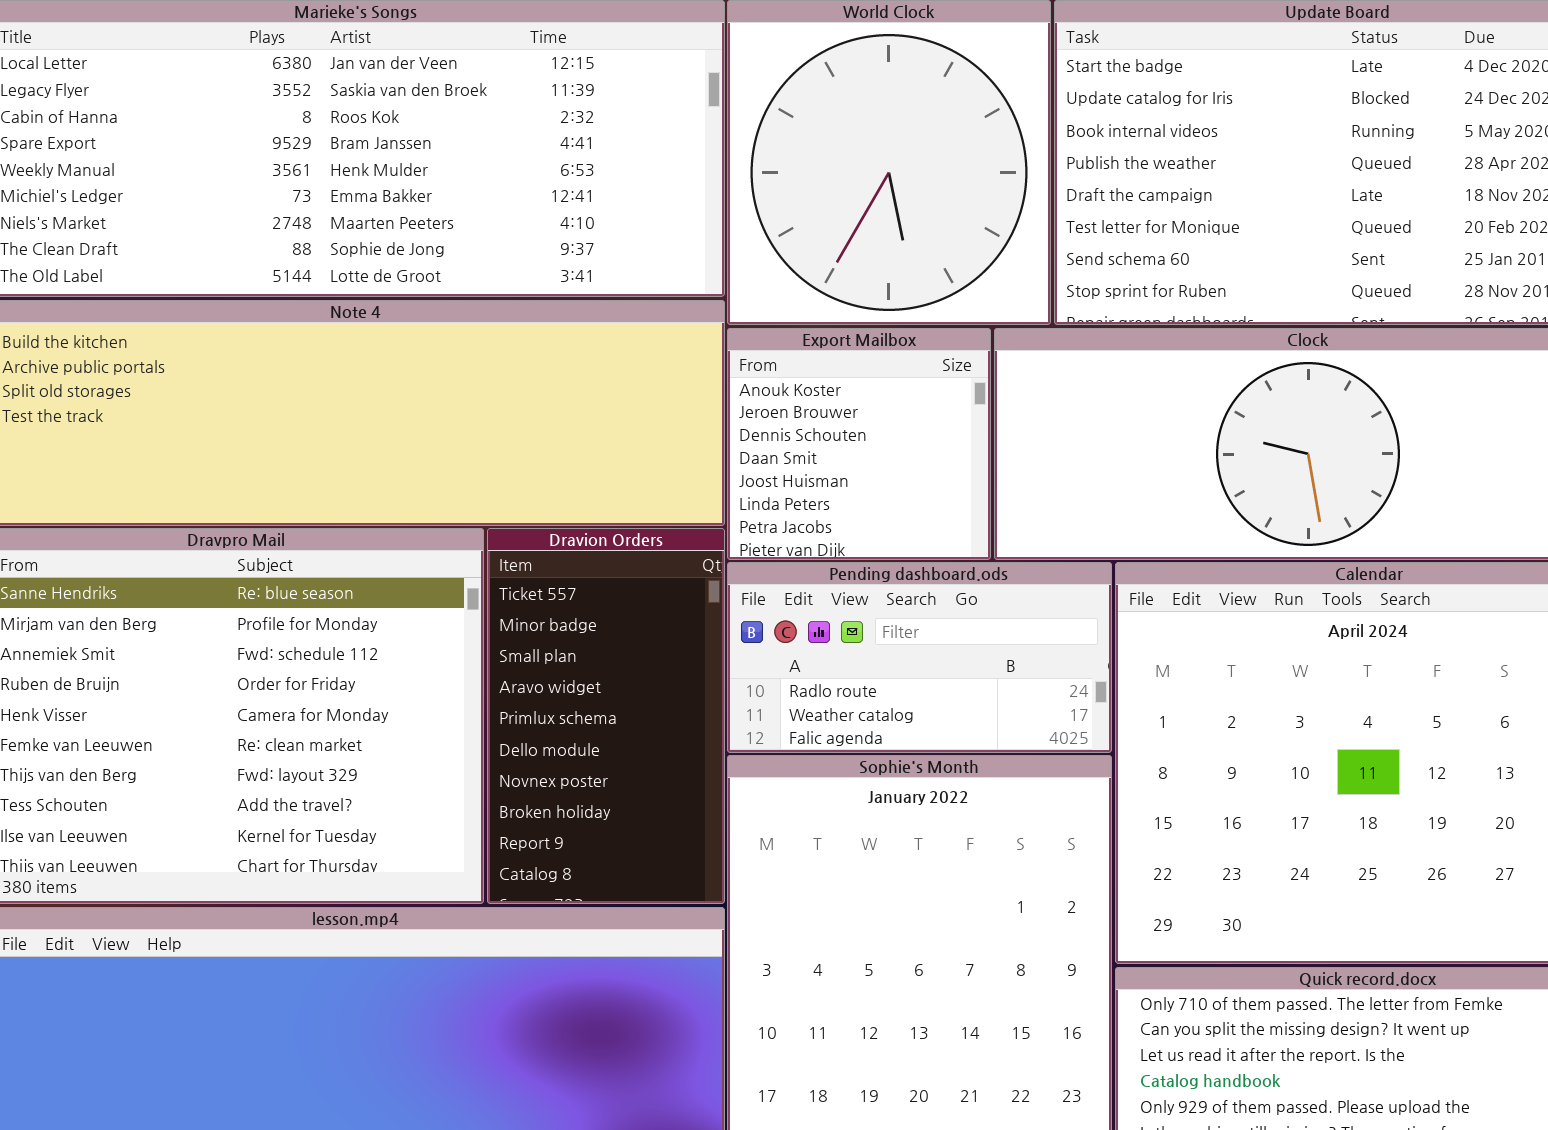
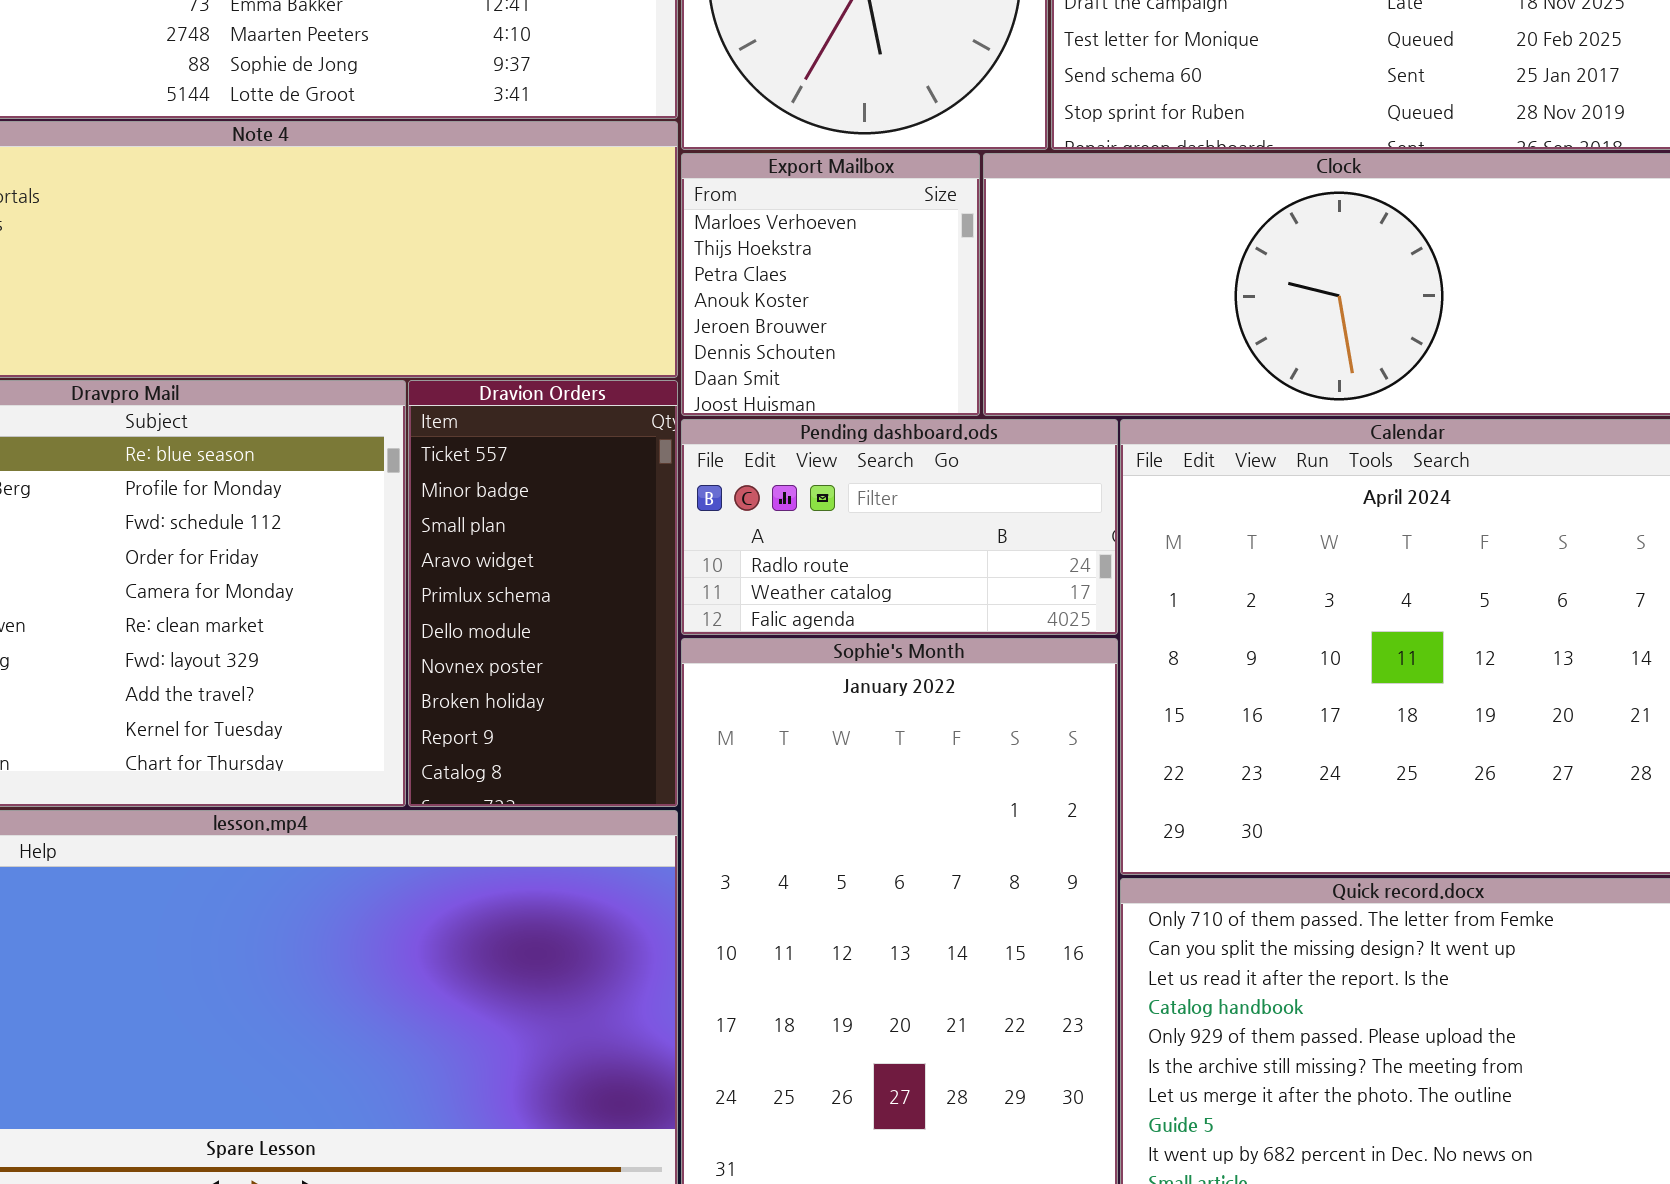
Export Mailbox: [727,328,991,560] -> [681,153,980,416], scrolled up 3 rows

